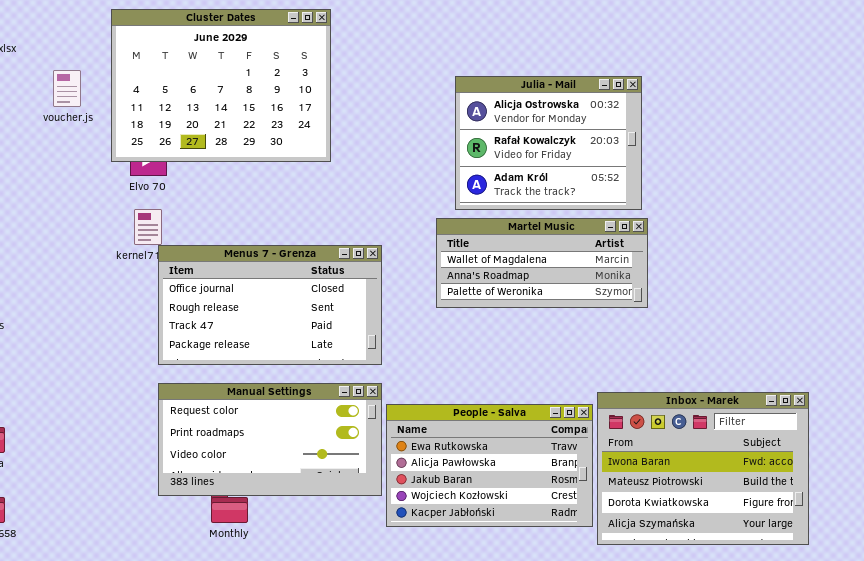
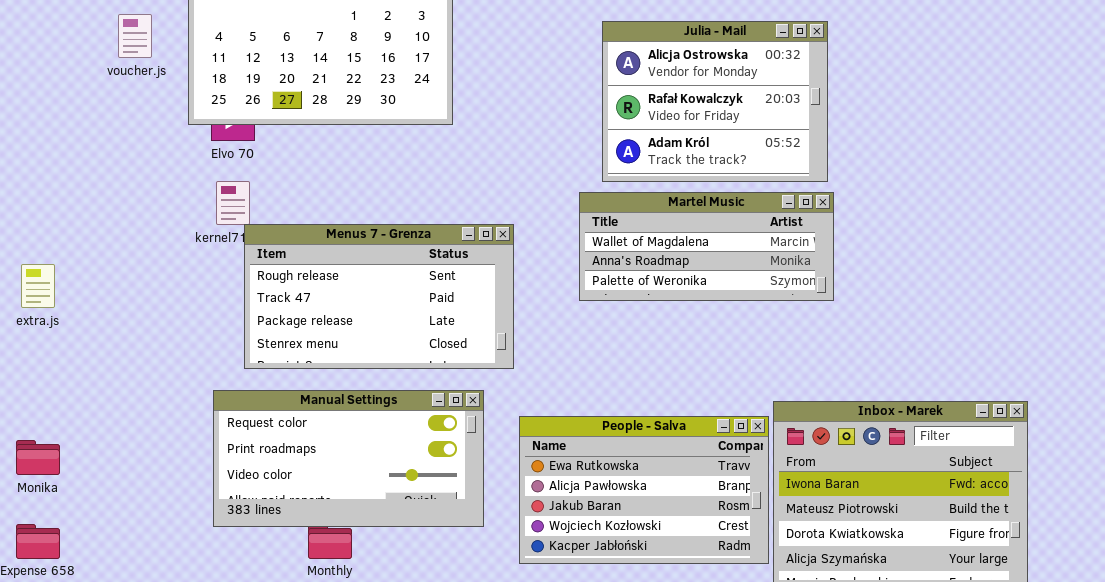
Menus 7 - Grenza: [158,245,382,365] -> [244,224,514,369], scrolled down 1 row
Manual Settings: [158,383,382,496] -> [213,390,484,527], moved

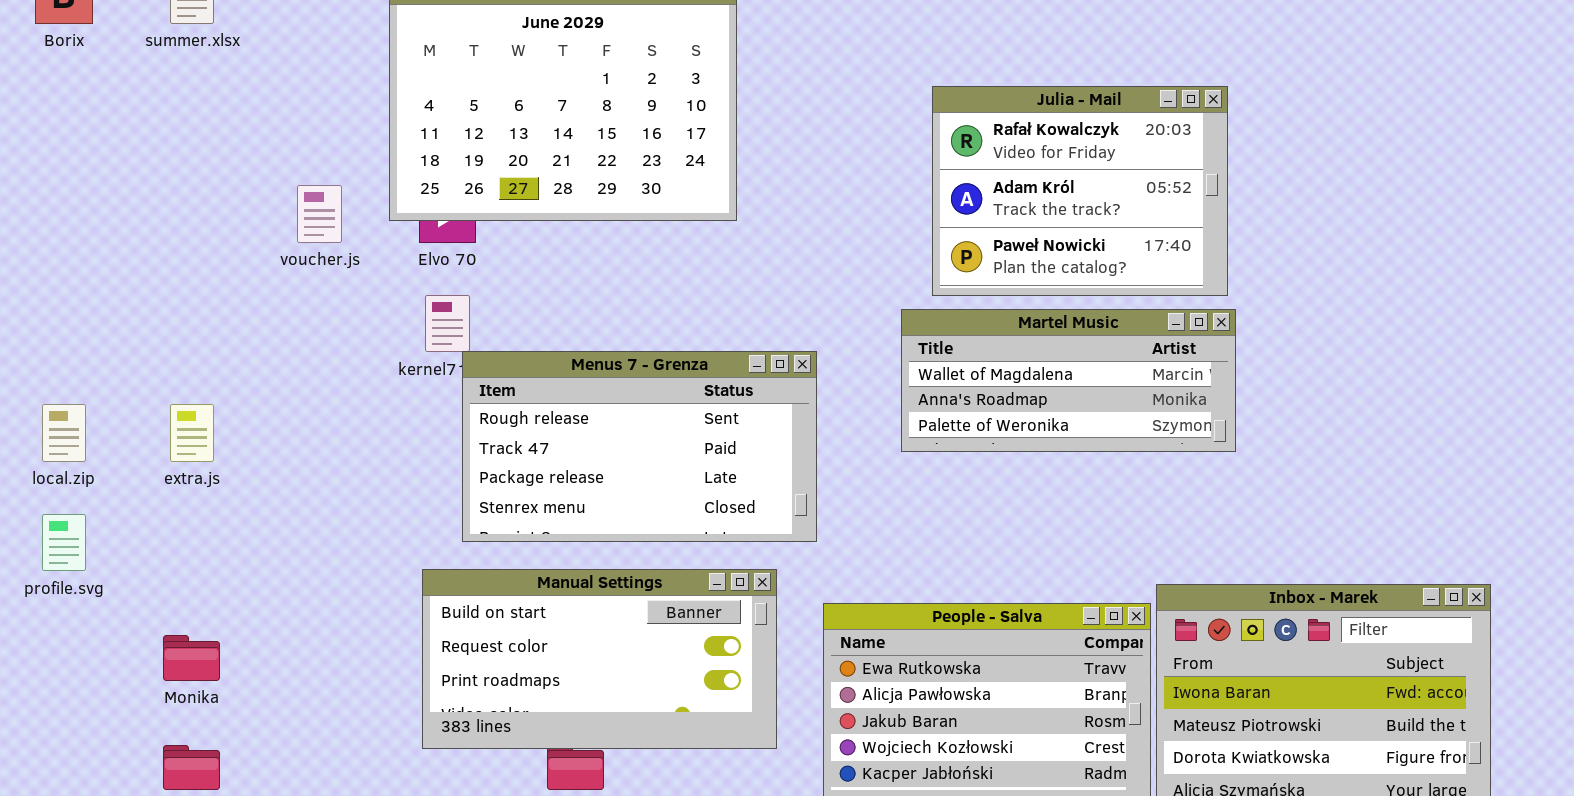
voucher.js: [118,14,152,58] -> [297,185,342,243], moved
Julia - Mail: [602,21,828,182] -> [932,86,1228,296], scrolled down 1 row
Manual Settings: [213,390,484,527] -> [422,569,777,749], scrolled up 1 row

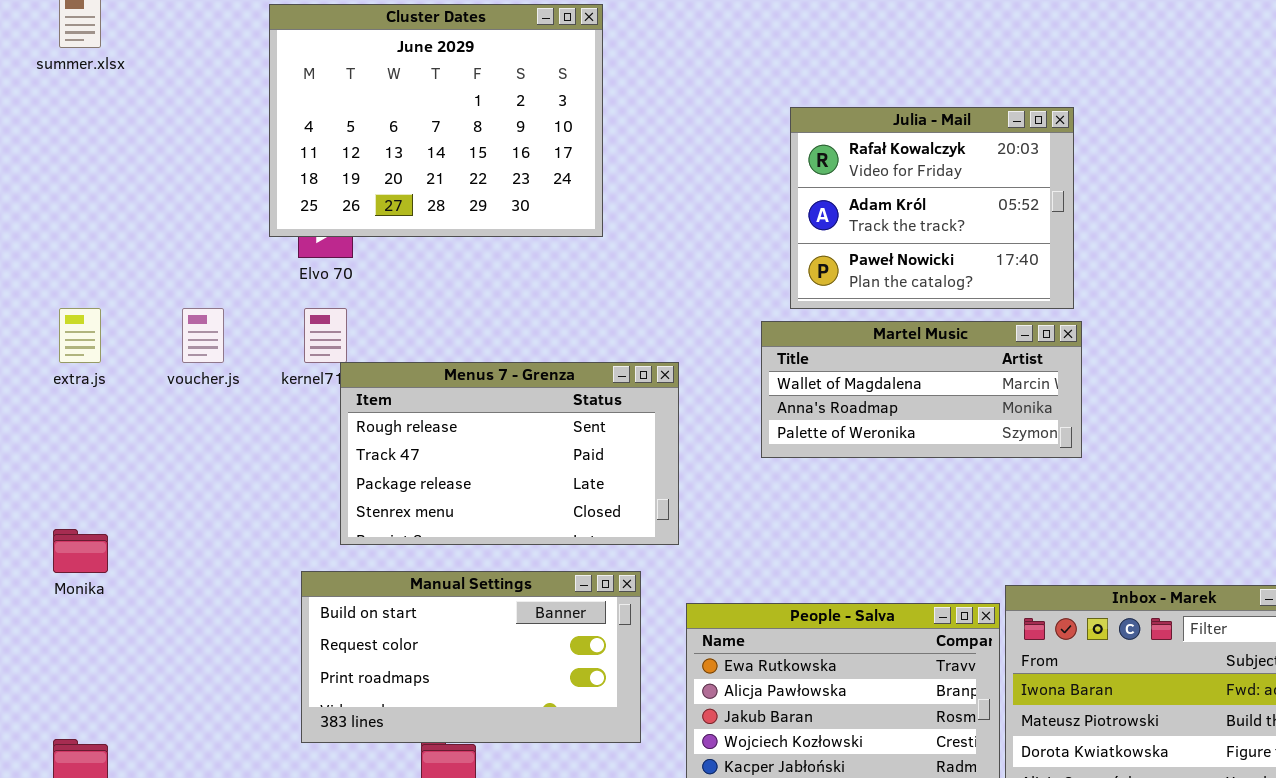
voucher.js: [297,185,342,243] -> [182,308,224,363], moved
extra.js: [170,404,214,462] -> [59,308,101,363], moved
Monika: [163,635,220,681] -> [53,529,108,573], moved

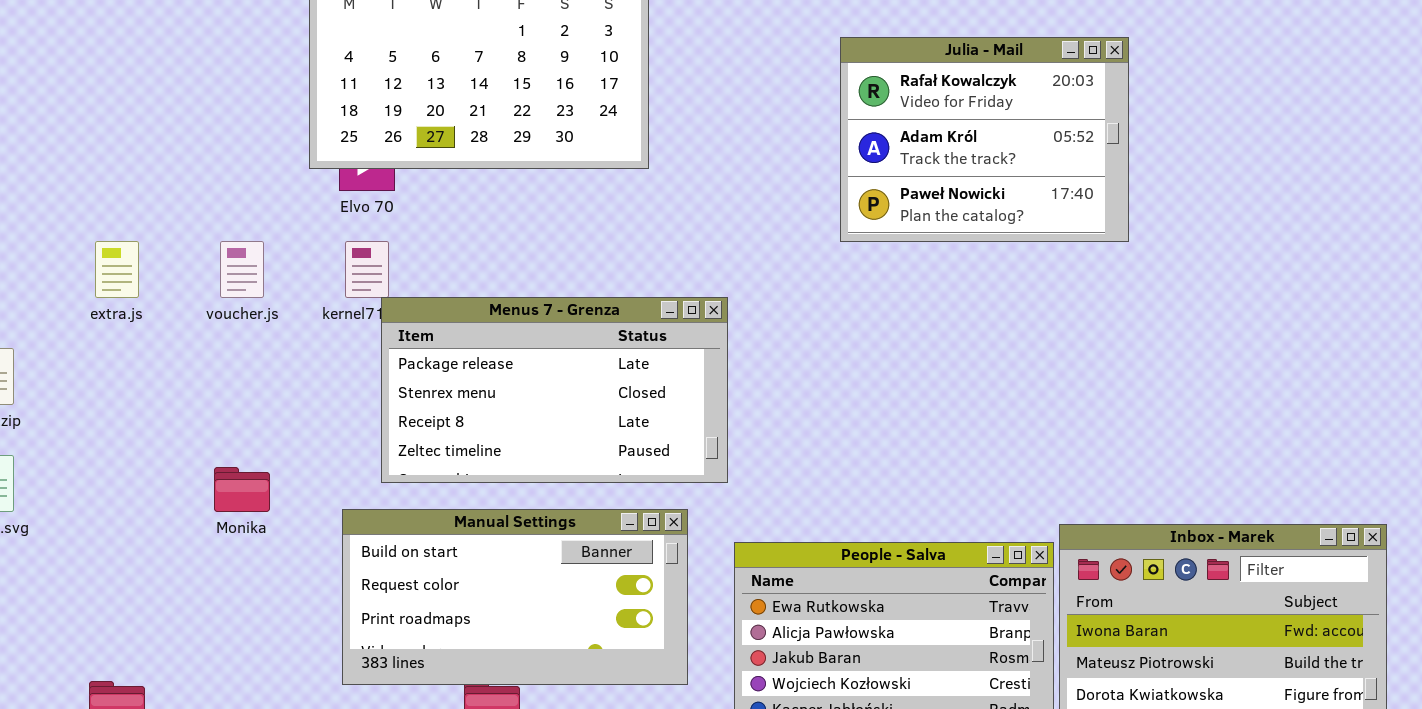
Martel Music: [761,321,1082,458] -> none, closed
Menus 7 - Grenza: [340,362,679,545] -> [381,297,728,483], scrolled down 2 rows
Monika: [53,529,108,573] -> [214,467,270,512], moved

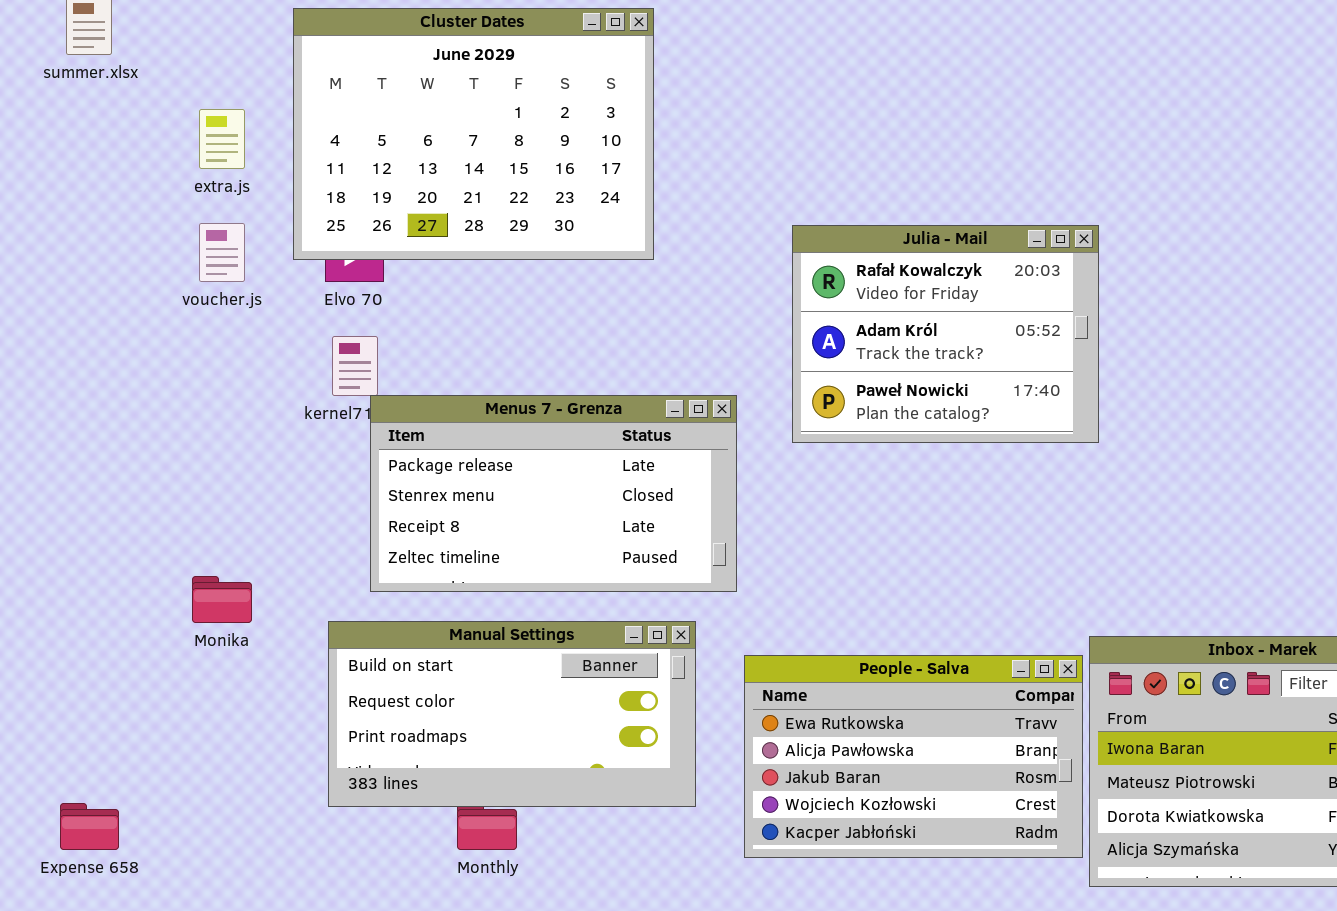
Julia - Mail: [840,37,1129,242] -> [792,225,1099,443], moved
extra.js: [95,241,139,298] -> [199,109,245,169], moved
voucher.js: [220,241,264,298] -> [199,223,245,282], moved

